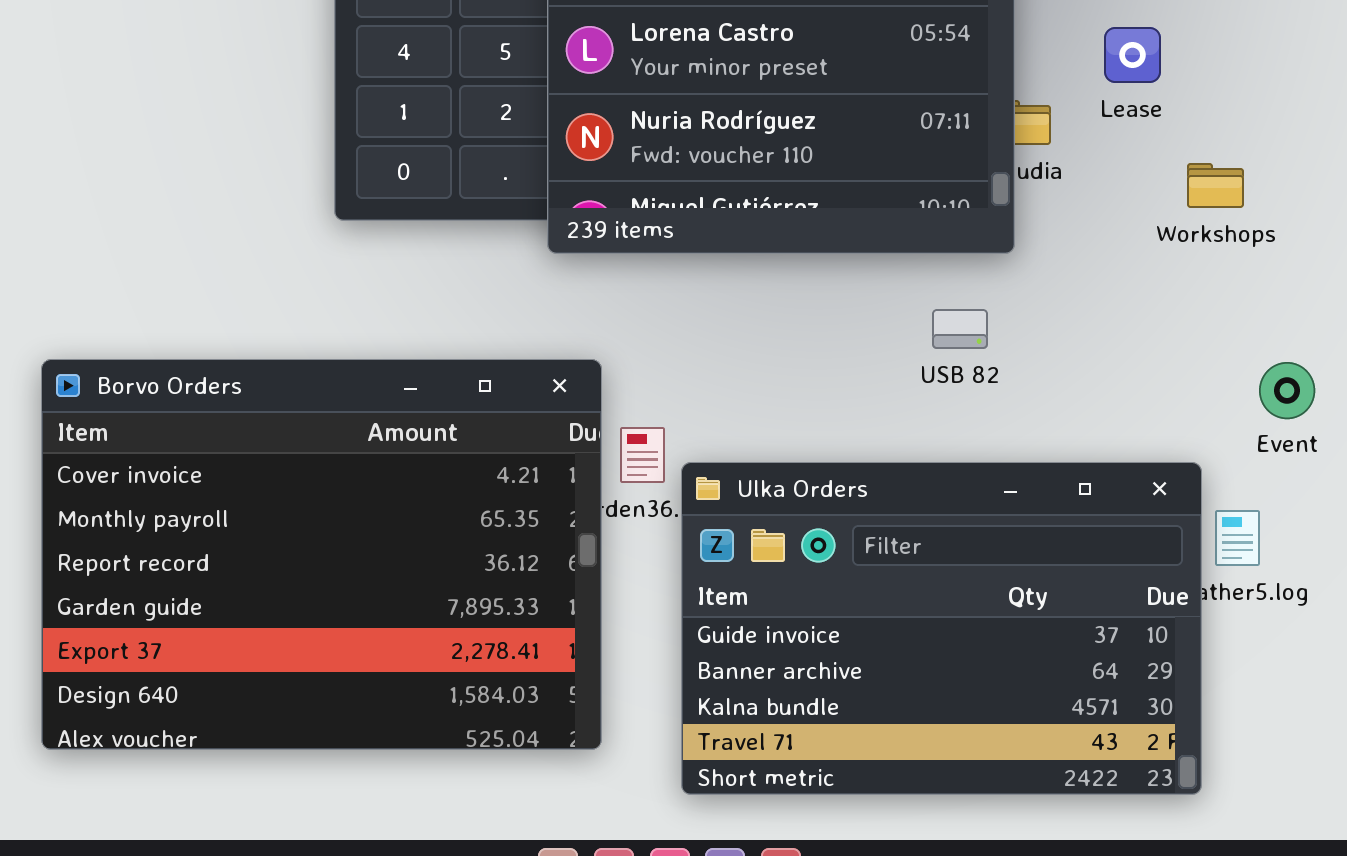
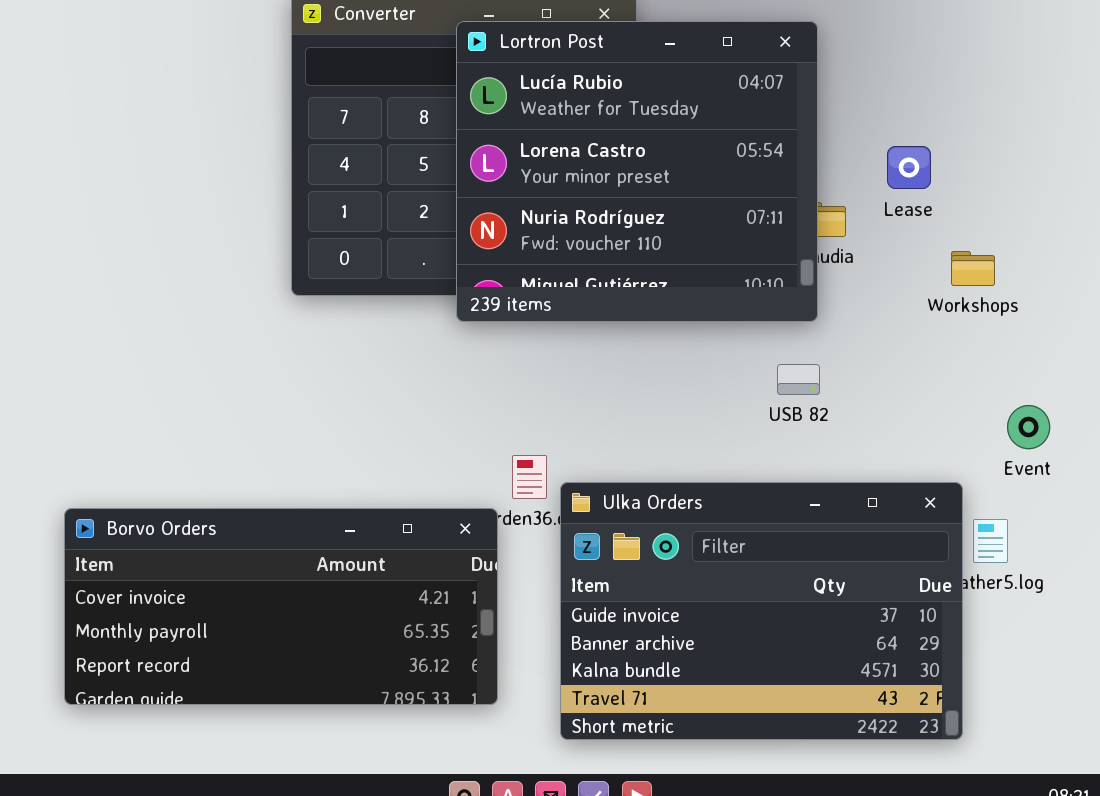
USB 82: [932,309,988,349] -> [777,364,820,395], moved
Borvo Orders: [41,359,602,750] -> [64,508,498,705], resized

